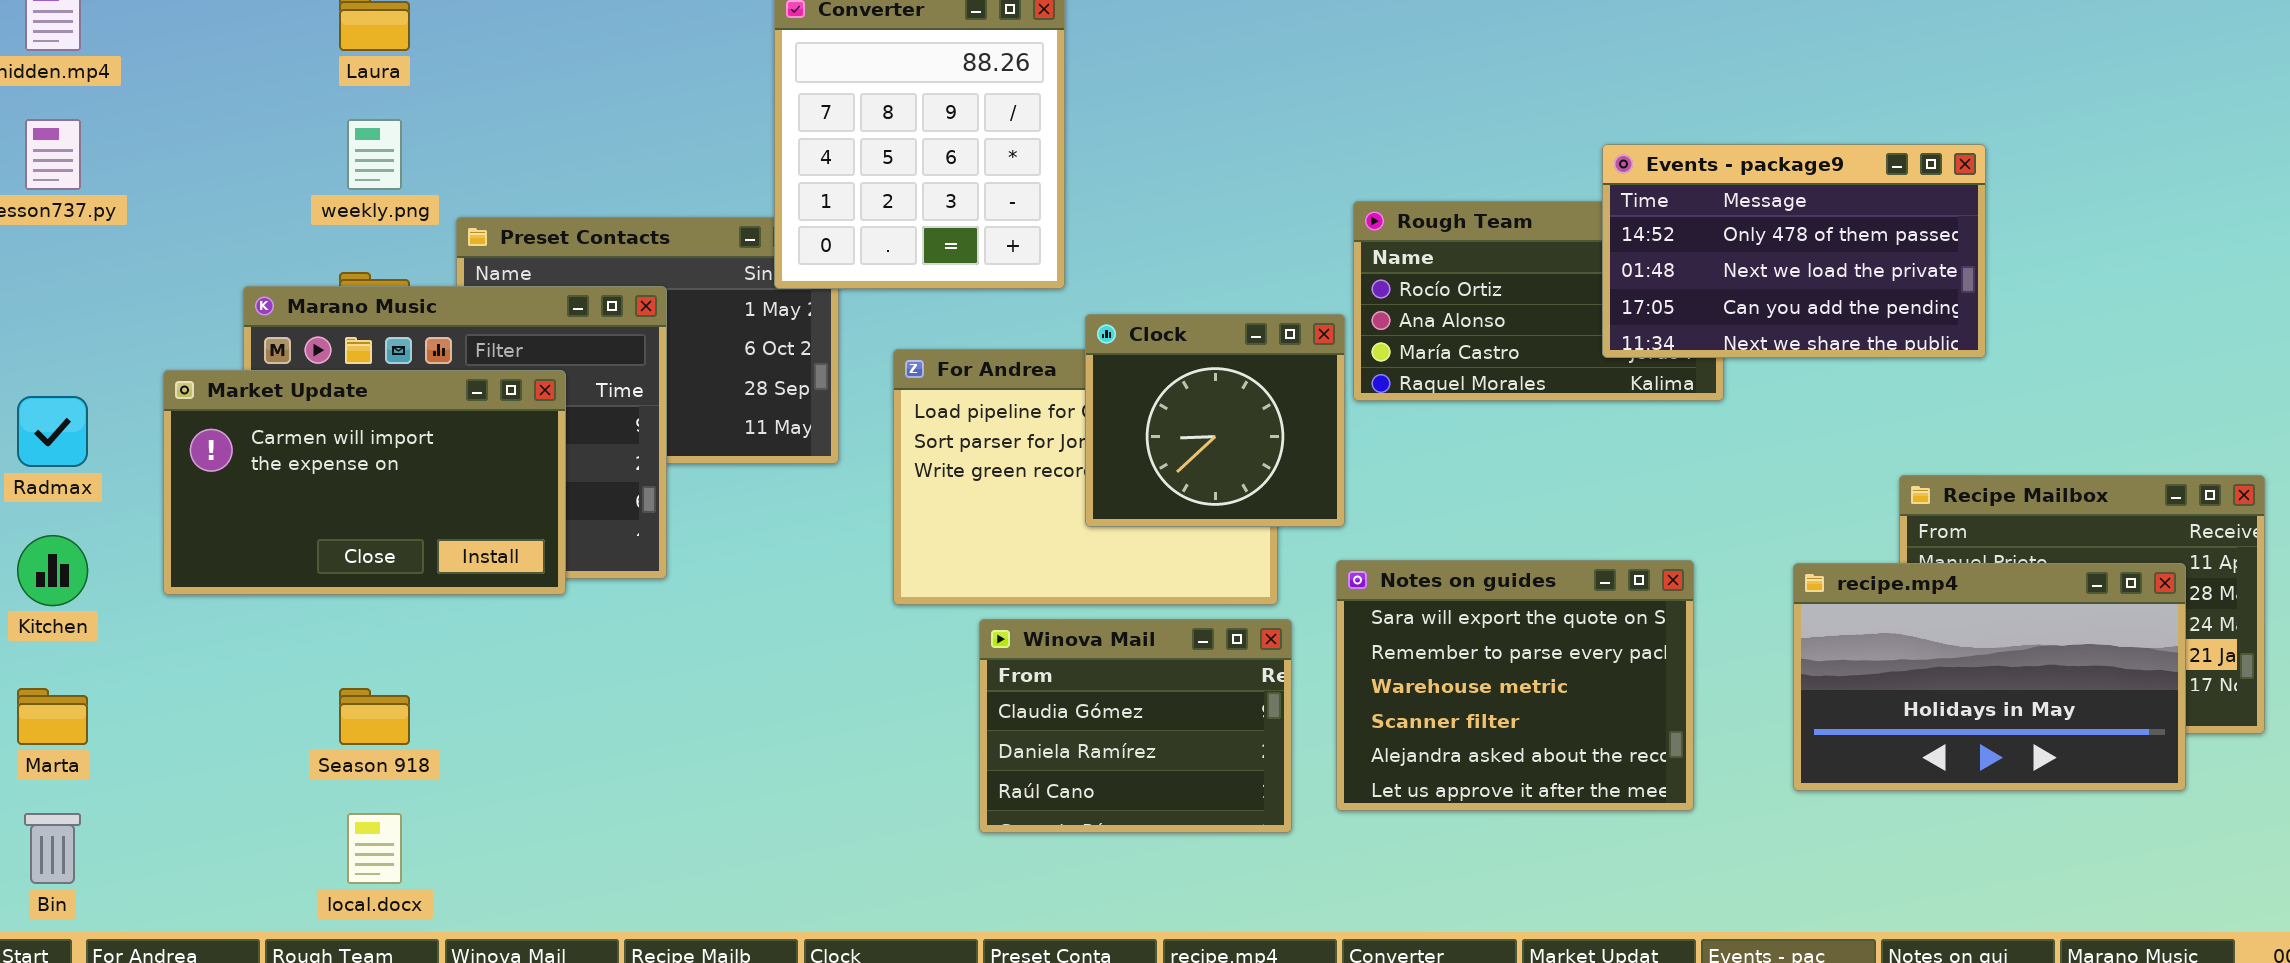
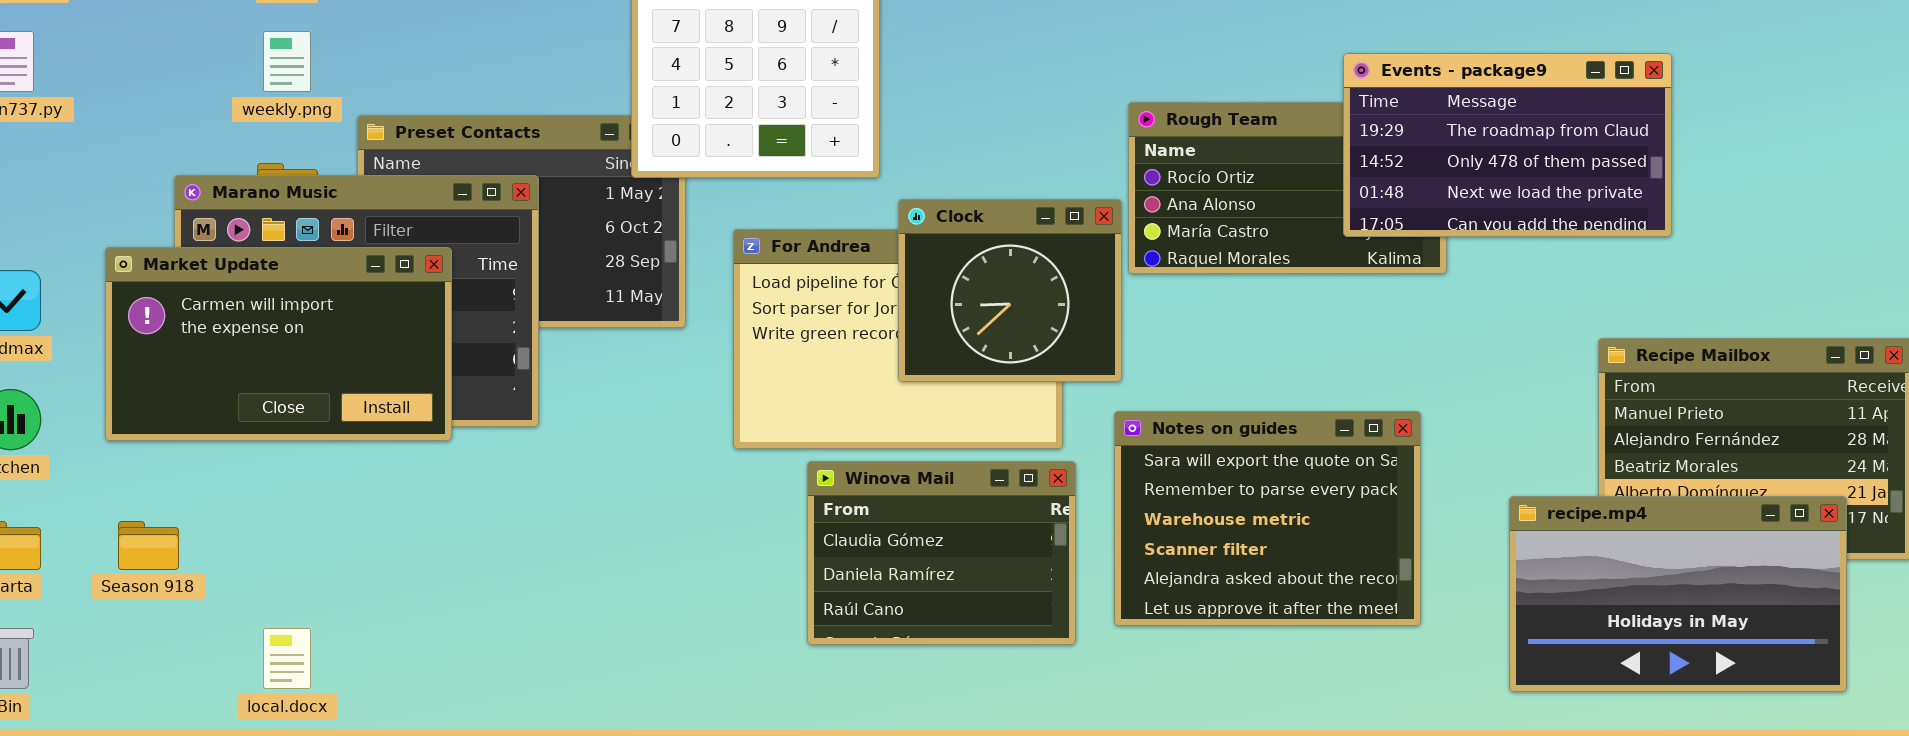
Events - package9: [1602,144,1986,358] -> [1343,53,1672,237], scrolled up 1 row
recipe.mp4: [1793,563,2186,791] -> [1509,496,1847,692], moved
Season 918: [339,688,410,745] -> [118,521,179,570], moved

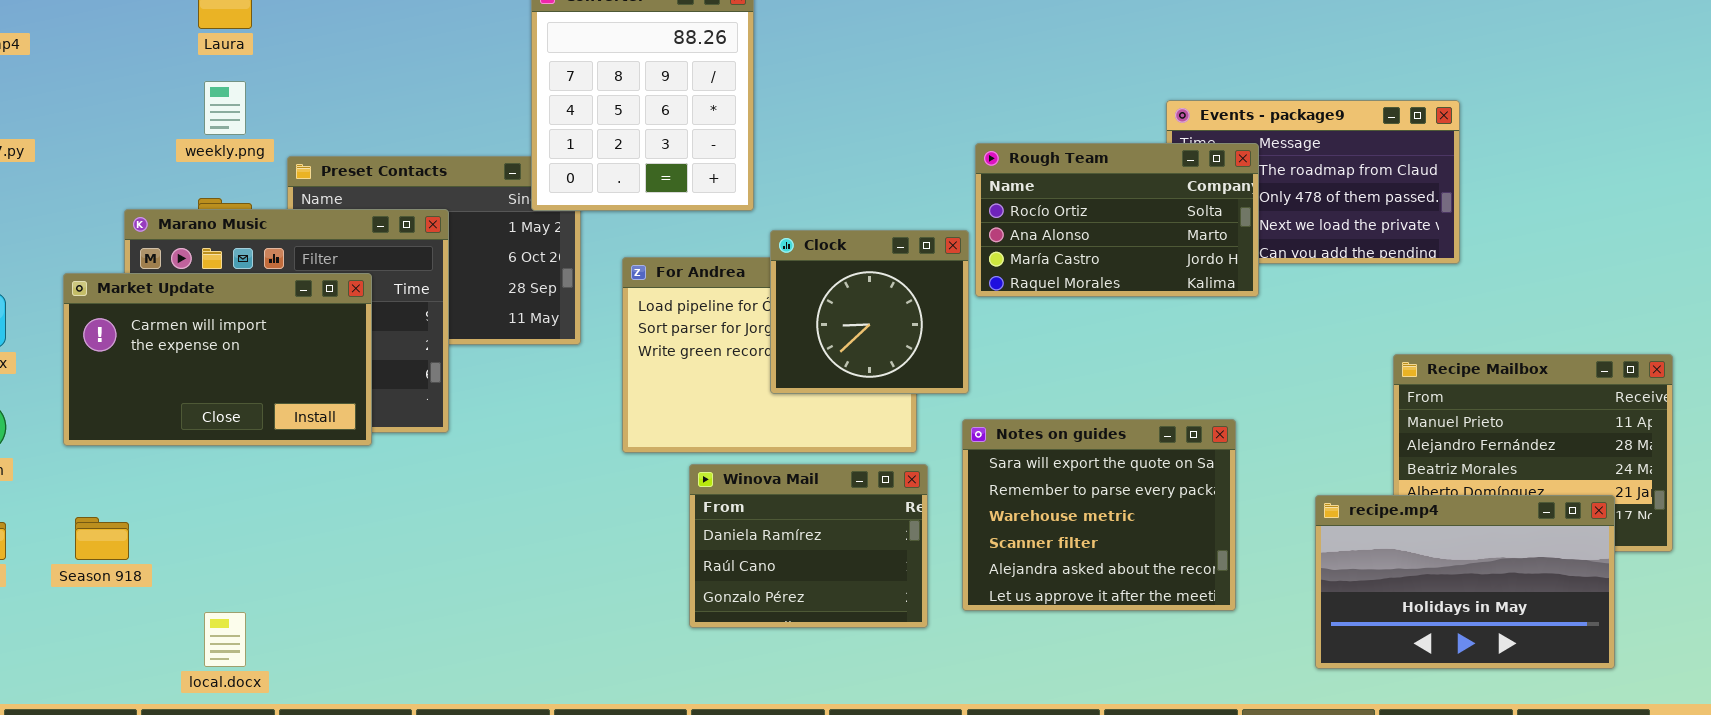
Rough Team: [1128,102,1447,274] -> [975,143,1259,297], raised
Winova Mail: [807,461,1076,645] -> [689,464,928,628], scrolled down 1 row

